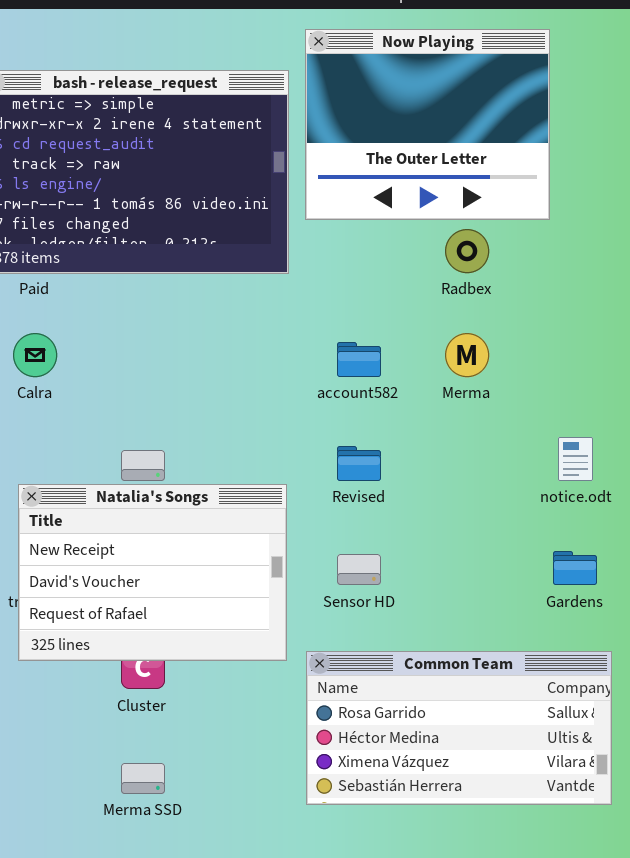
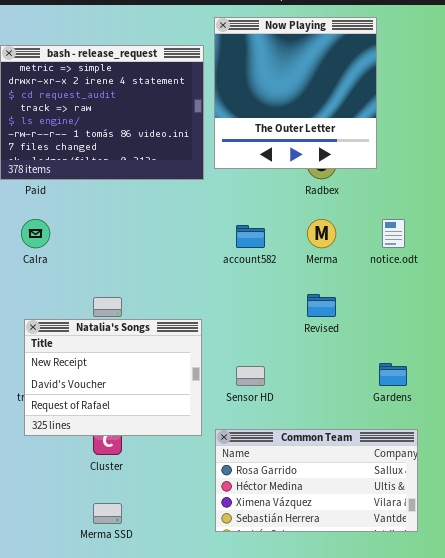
Now Playing: [305,29,550,220] -> [214,17,377,169], resized
notice.odt: [558,437,593,481] -> [382,219,405,248], moved
Revised: [337,446,381,481] -> [307,294,336,317], moved

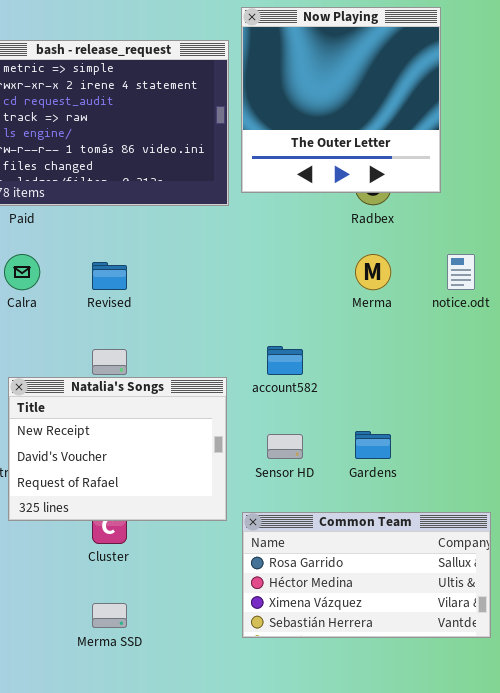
account582: [236,225,265,248] -> [267,346,303,375], moved
Revised: [307,294,336,317] -> [92,262,127,290], moved
Gardens: [379,363,407,386] -> [355,431,391,459], moved

